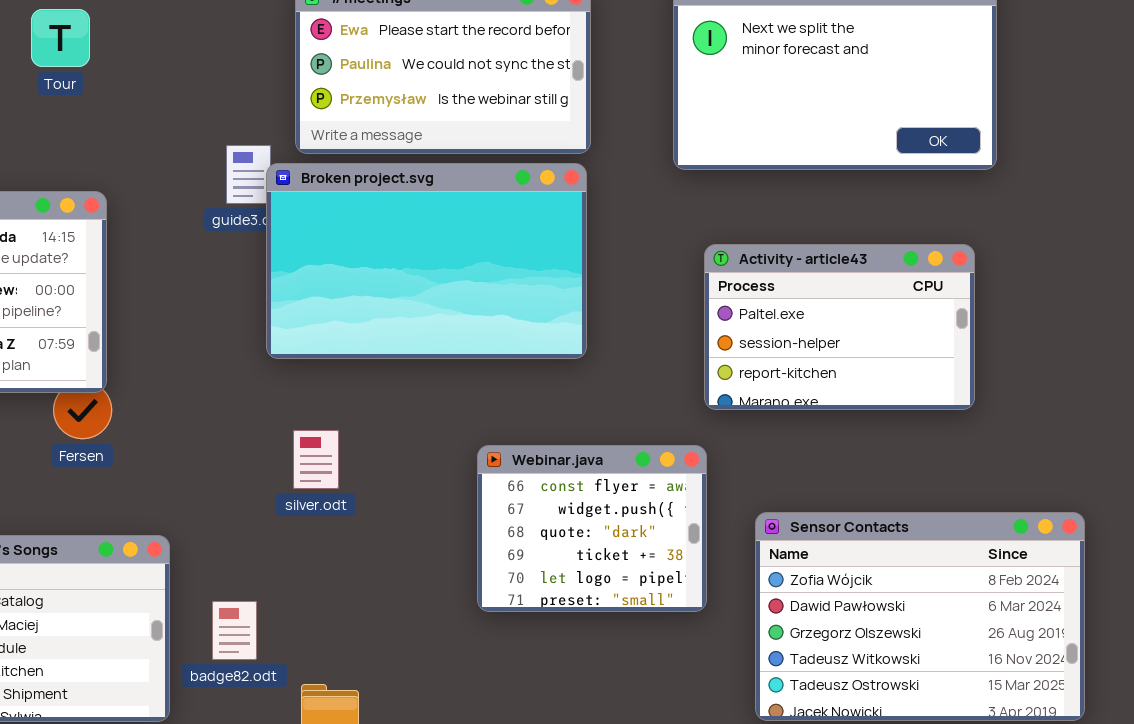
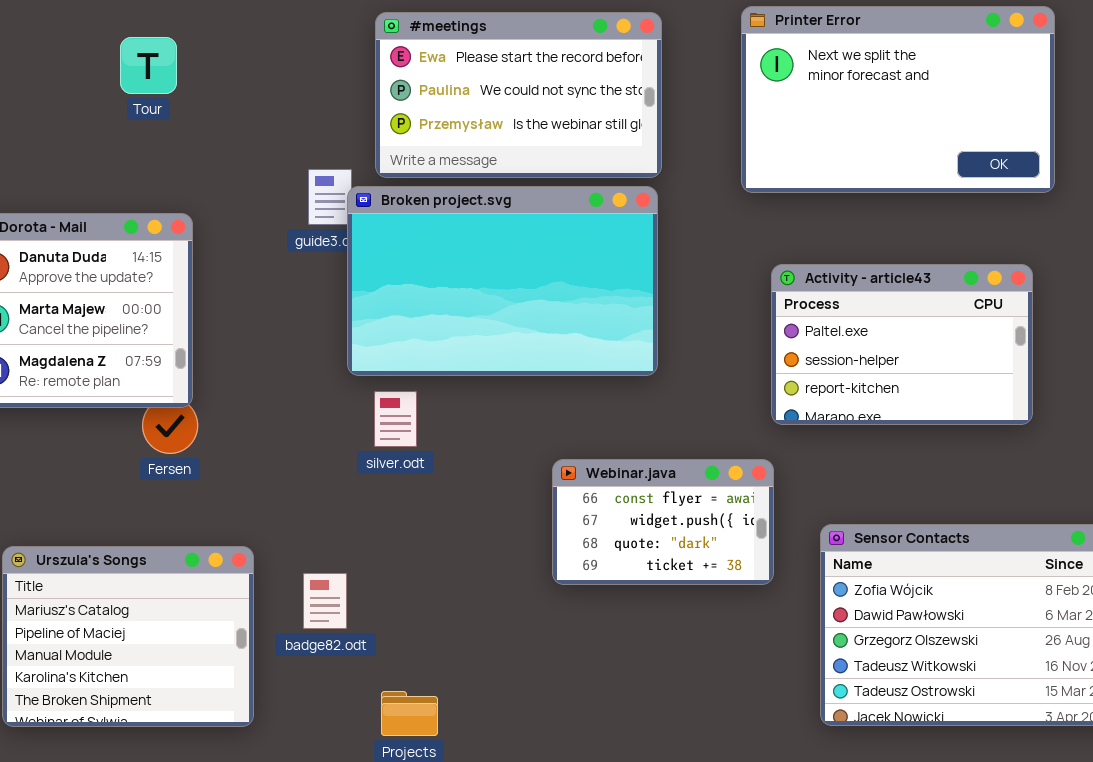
silver.odt: [293,430,339,489] -> [374,391,417,447], moved
Webinar.java: [477,445,707,612] -> [552,459,774,585], resized
badge82.odt: [212,601,257,660] -> [303,573,347,629], moved

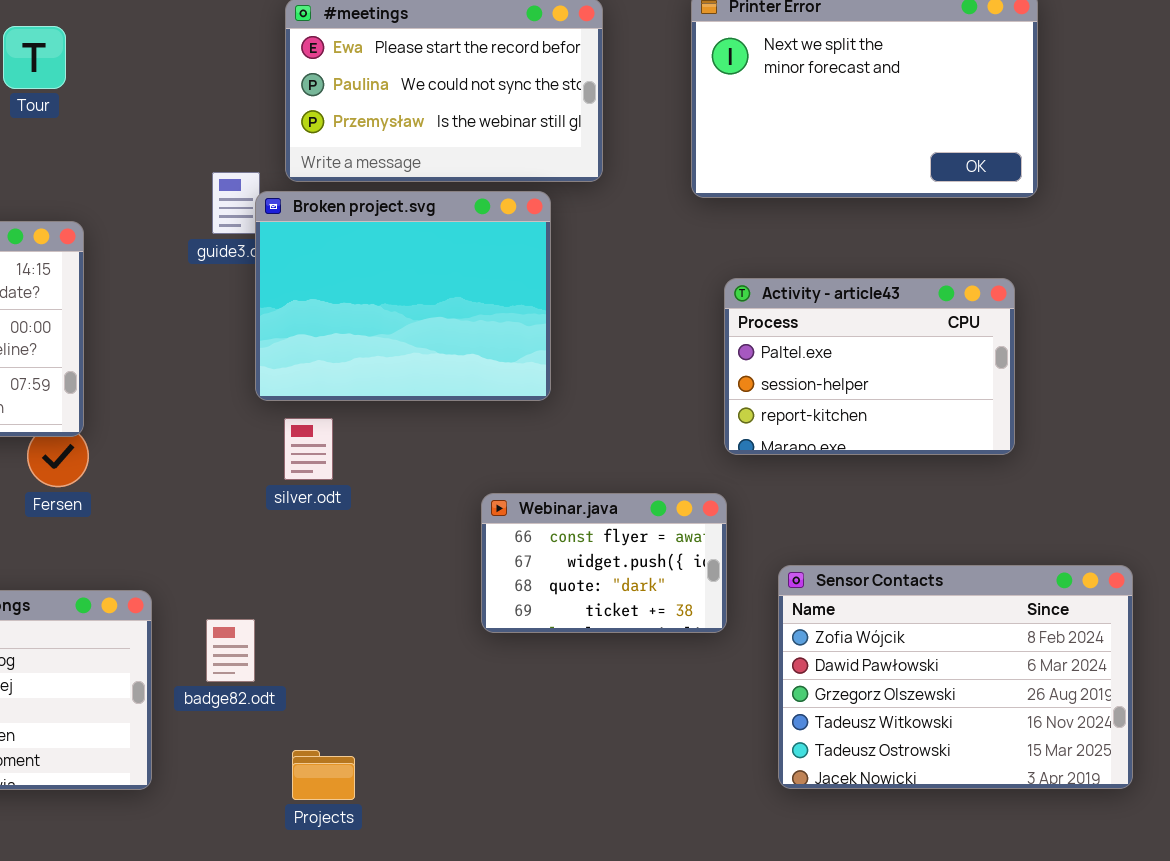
Broken project.svg: [347,186,658,376] -> [255,191,551,401], resized

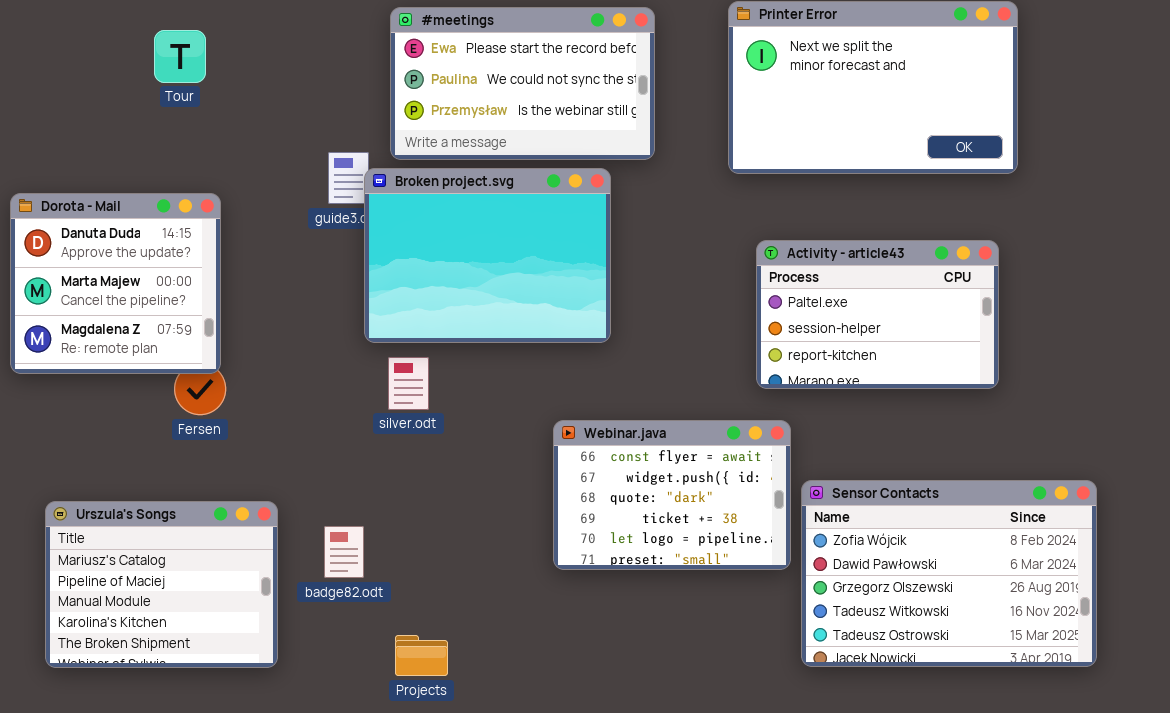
Webinar.java: [481,493,727,633] -> [553,420,791,570], resized

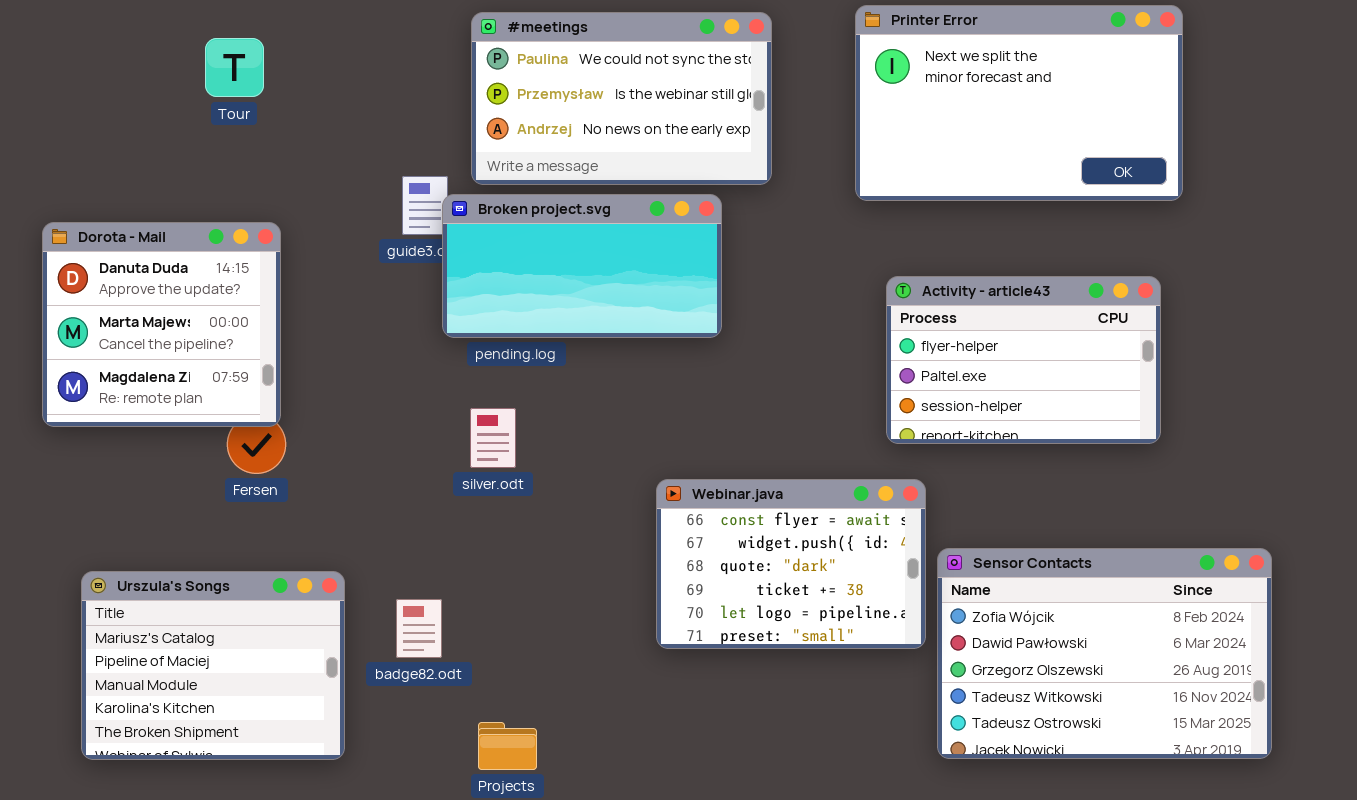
#meetings: [390,7,655,160] -> [471,12,772,185], scrolled down 1 row
Broken project.svg: [364,168,611,343] -> [442,194,722,338], resized
Activity - article43: [756,240,999,389] -> [886,276,1161,444], scrolled up 1 row

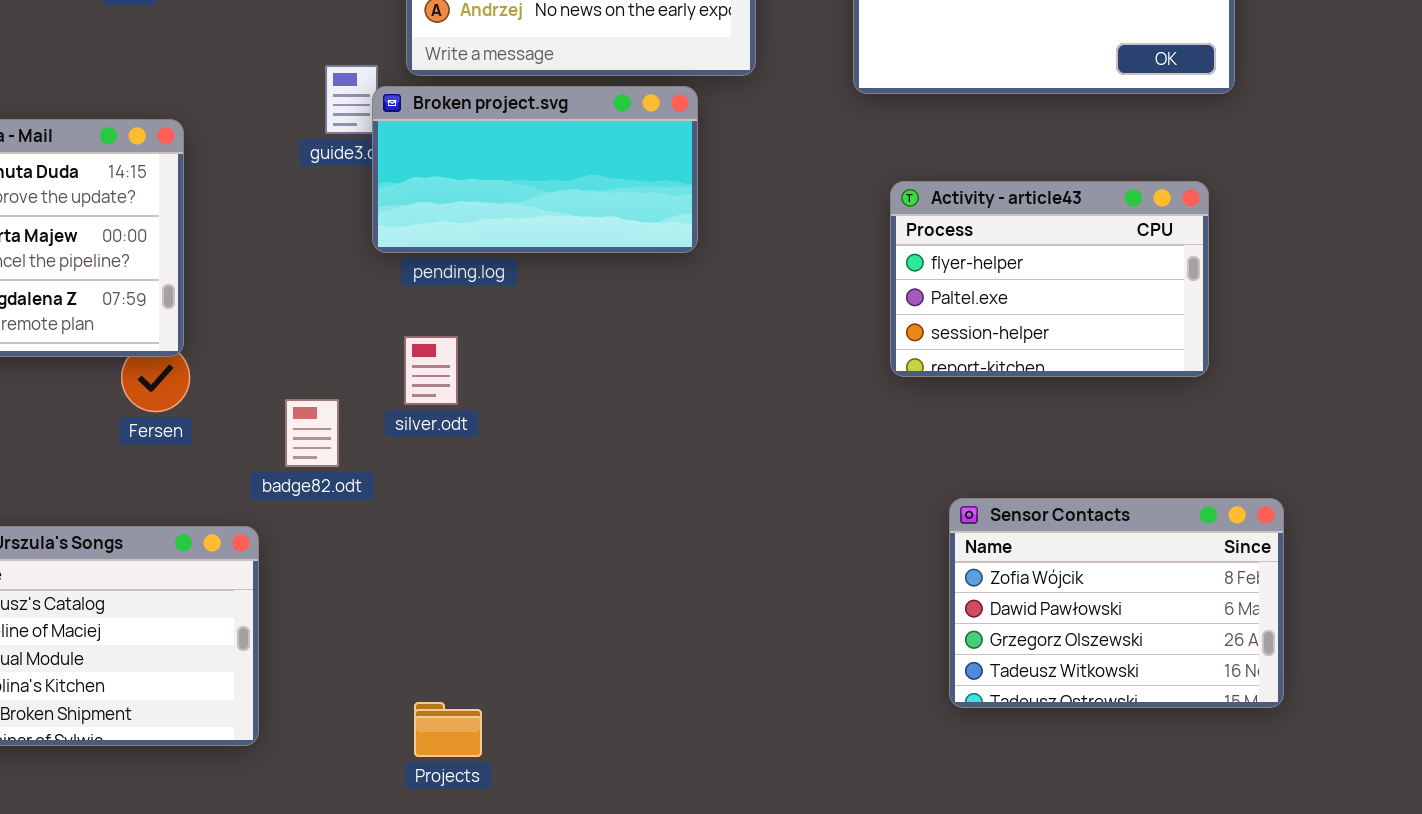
Webinar.java: [656,479,926,649] -> none, closed
Sensor Contacts: [937,548,1272,759] -> [949,498,1284,708], resized
badge82.odt: [396,599,442,658] -> [285,399,339,467], moved

